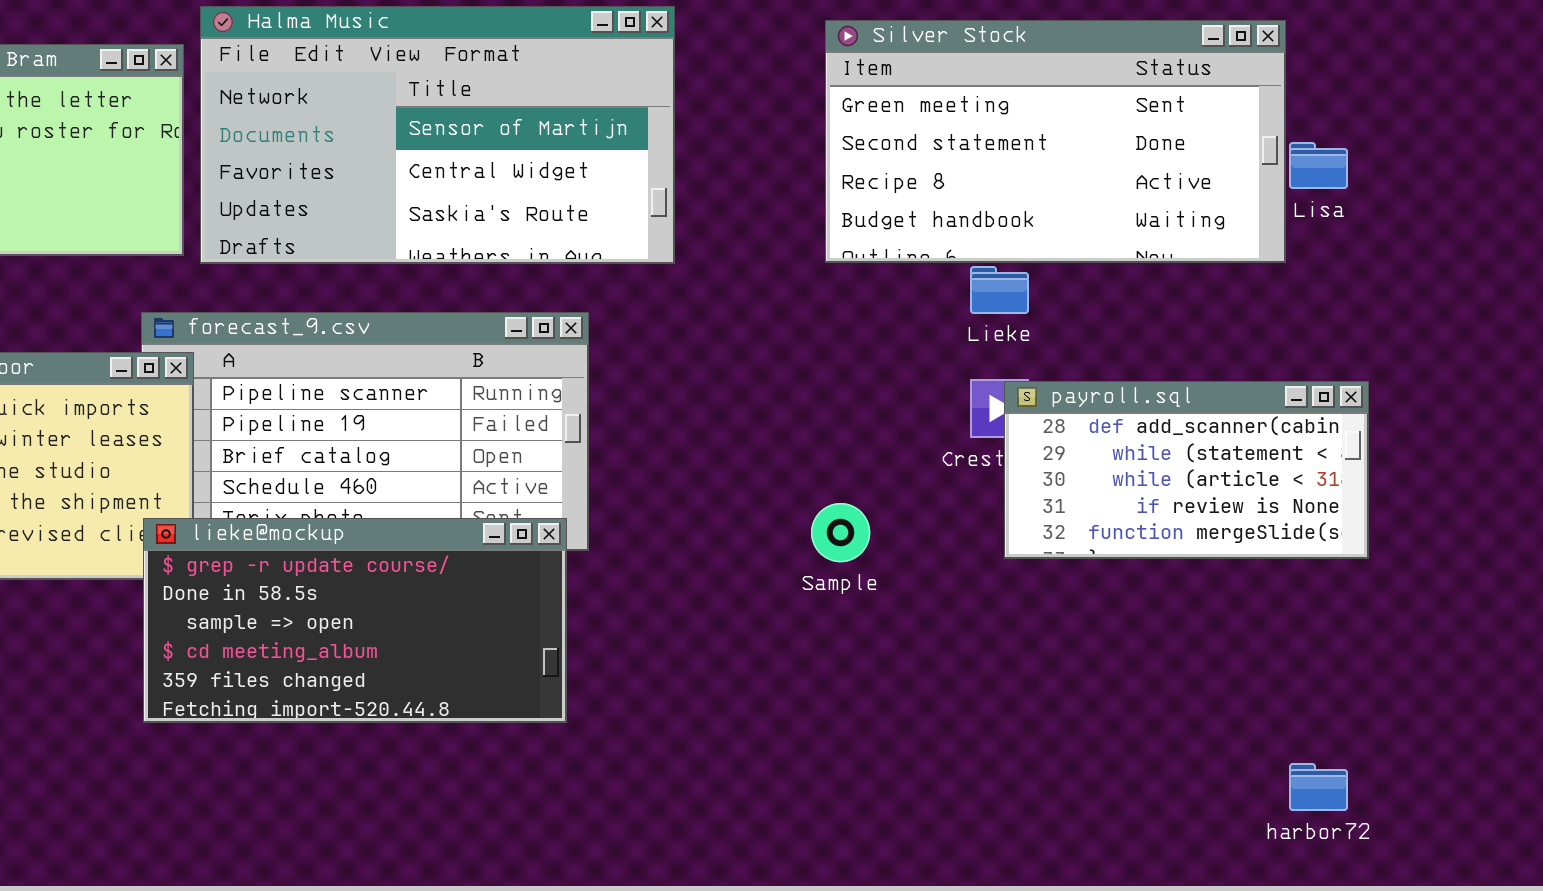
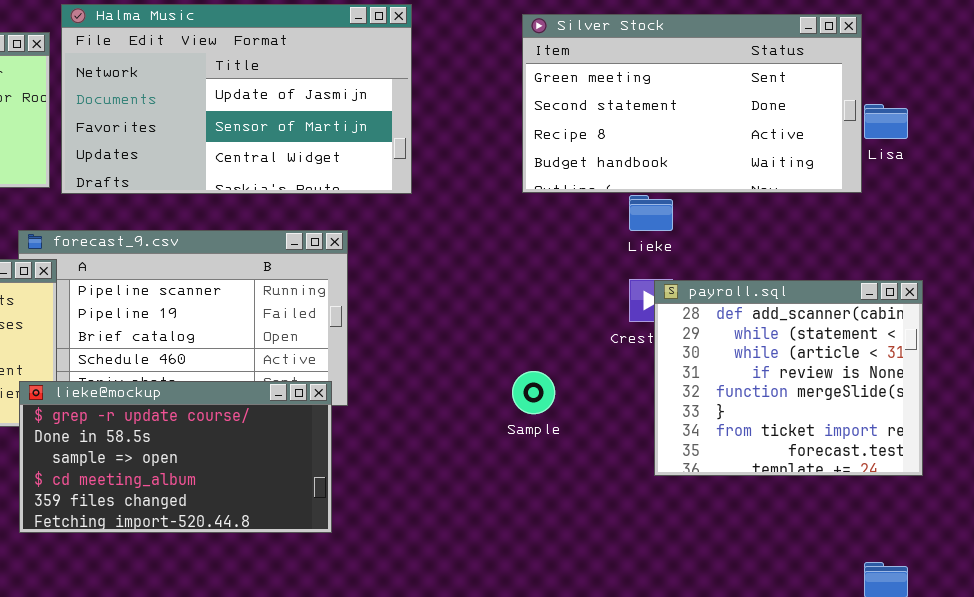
Halma Music: [200,6,675,264] -> [61,4,412,194], scrolled up 1 row
payroll.sql: [1004,381,1369,559] -> [654,280,923,476], resized

